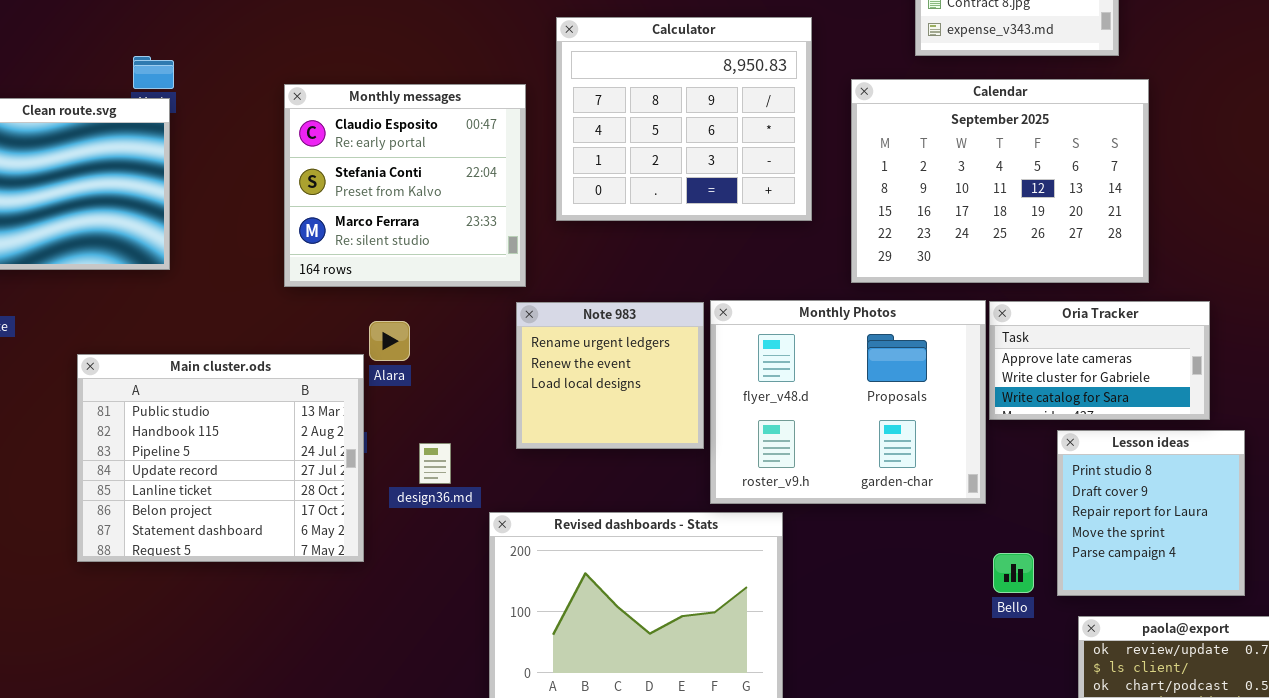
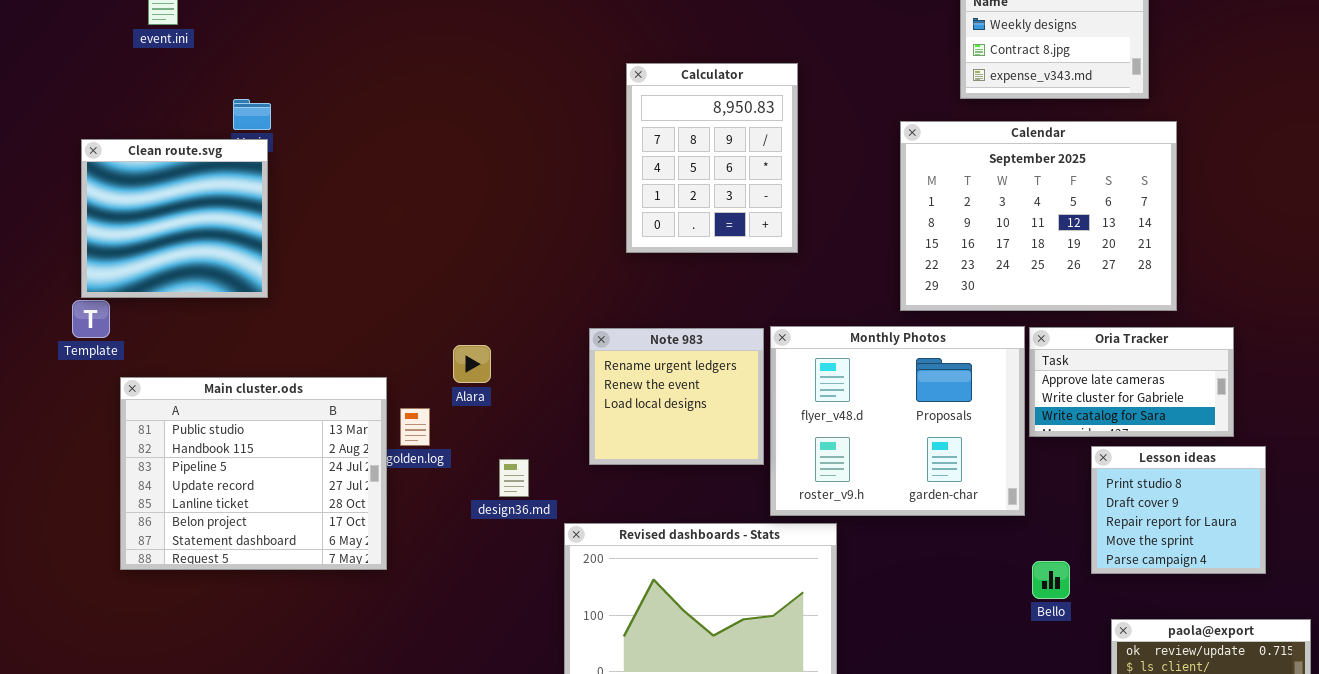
Calculator: [556,17,812,221] -> [626,63,798,253], resized
Monthly messages: [284,84,526,287] -> none, closed
Main cluster.ods: [77,354,364,562] -> [120,377,387,570], moved
Lesson ideas: [1057,430,1245,596] -> [1091,446,1266,574], resized

